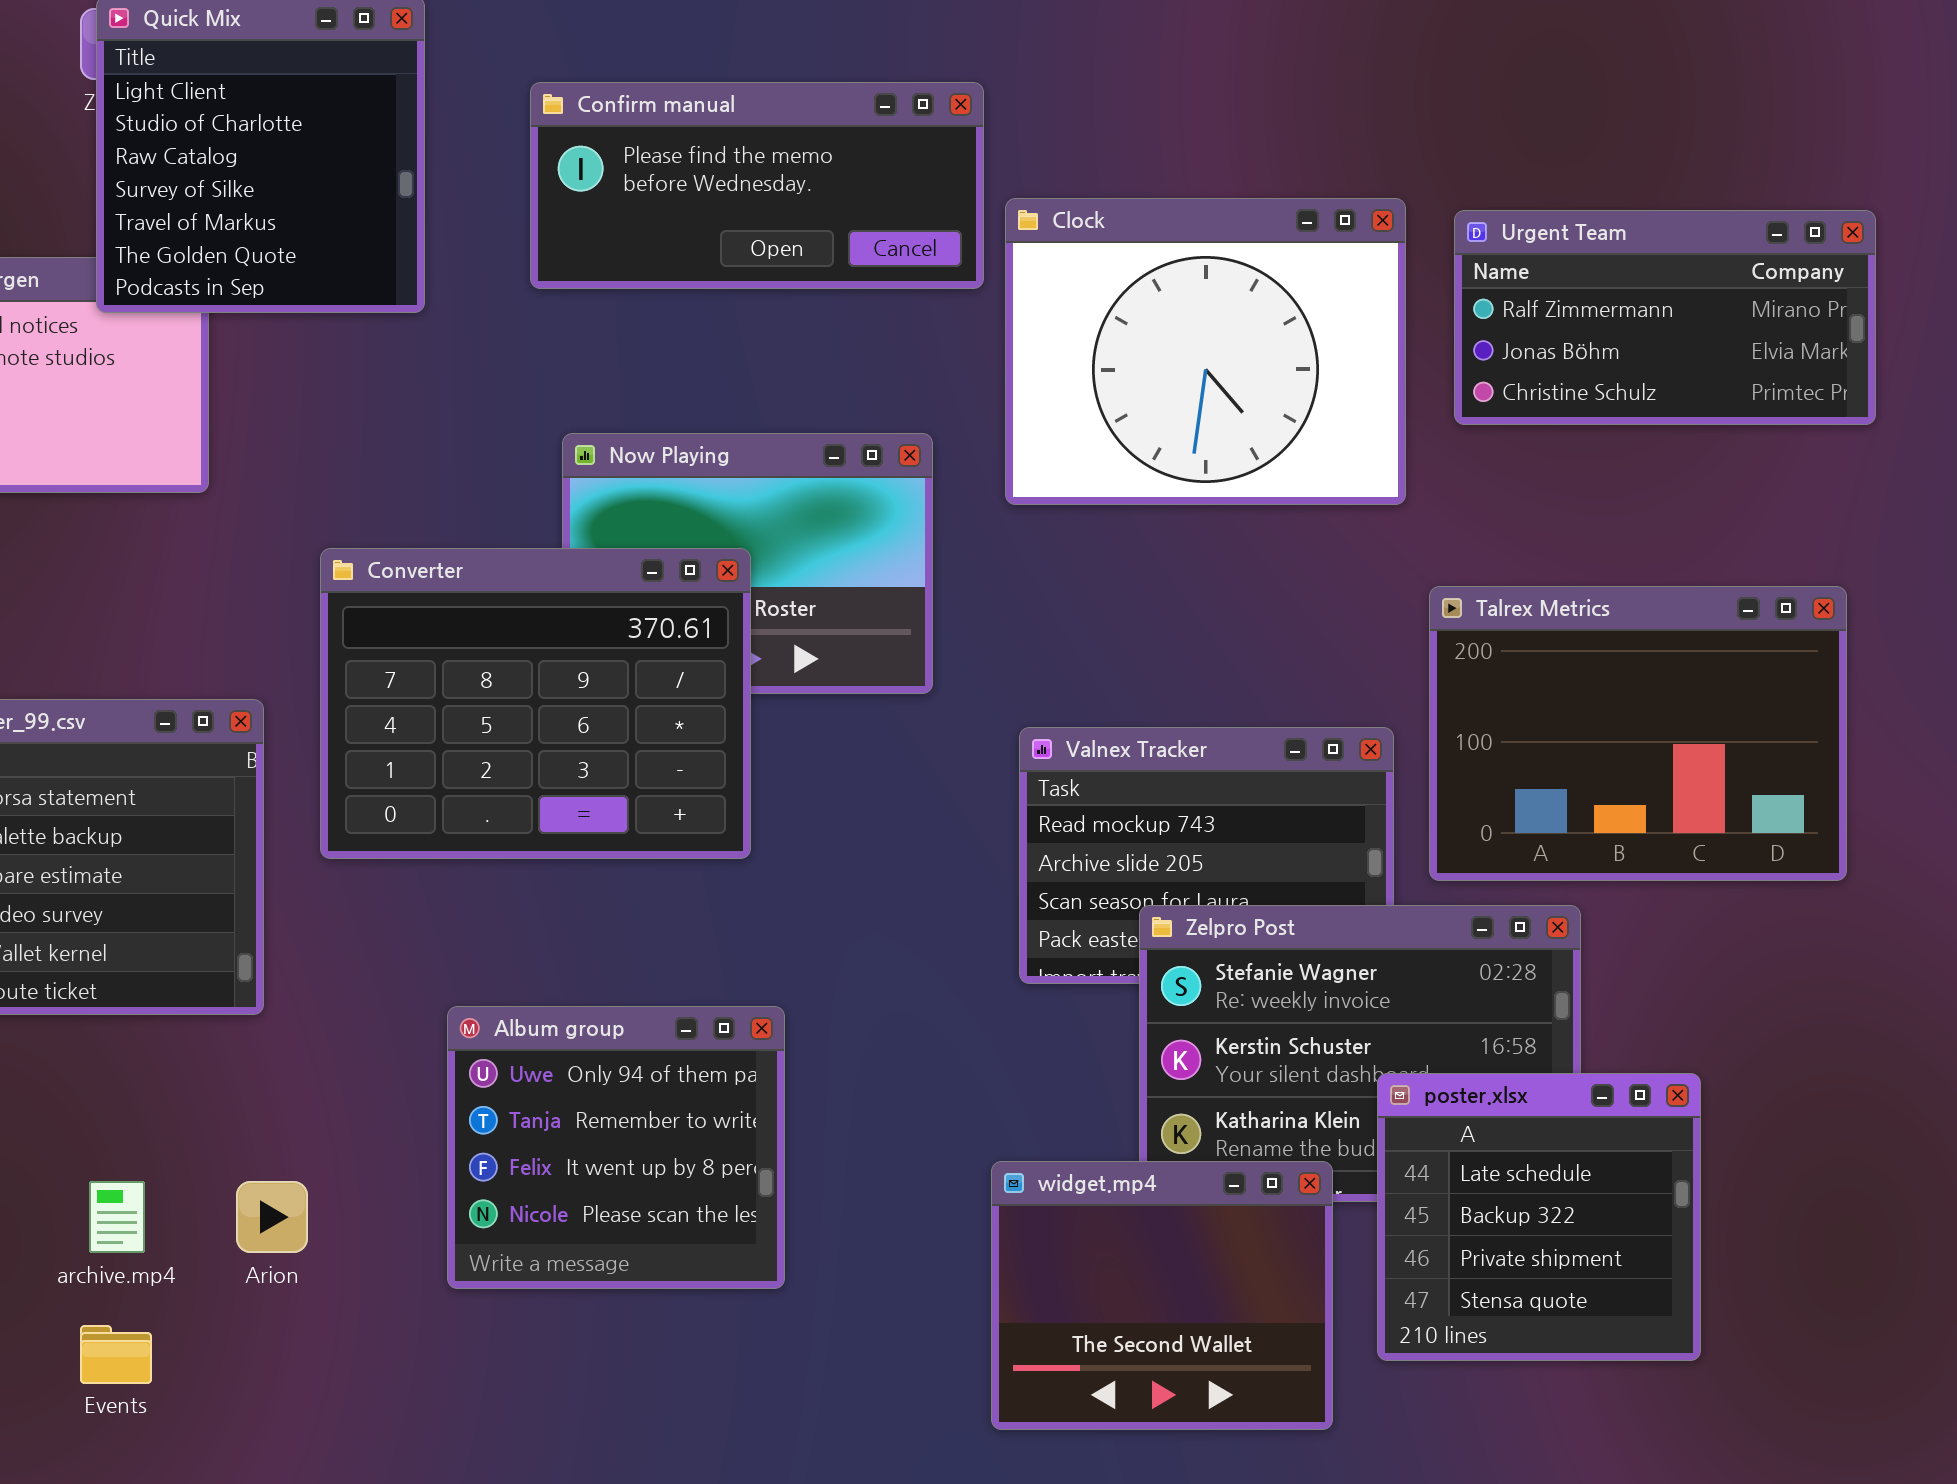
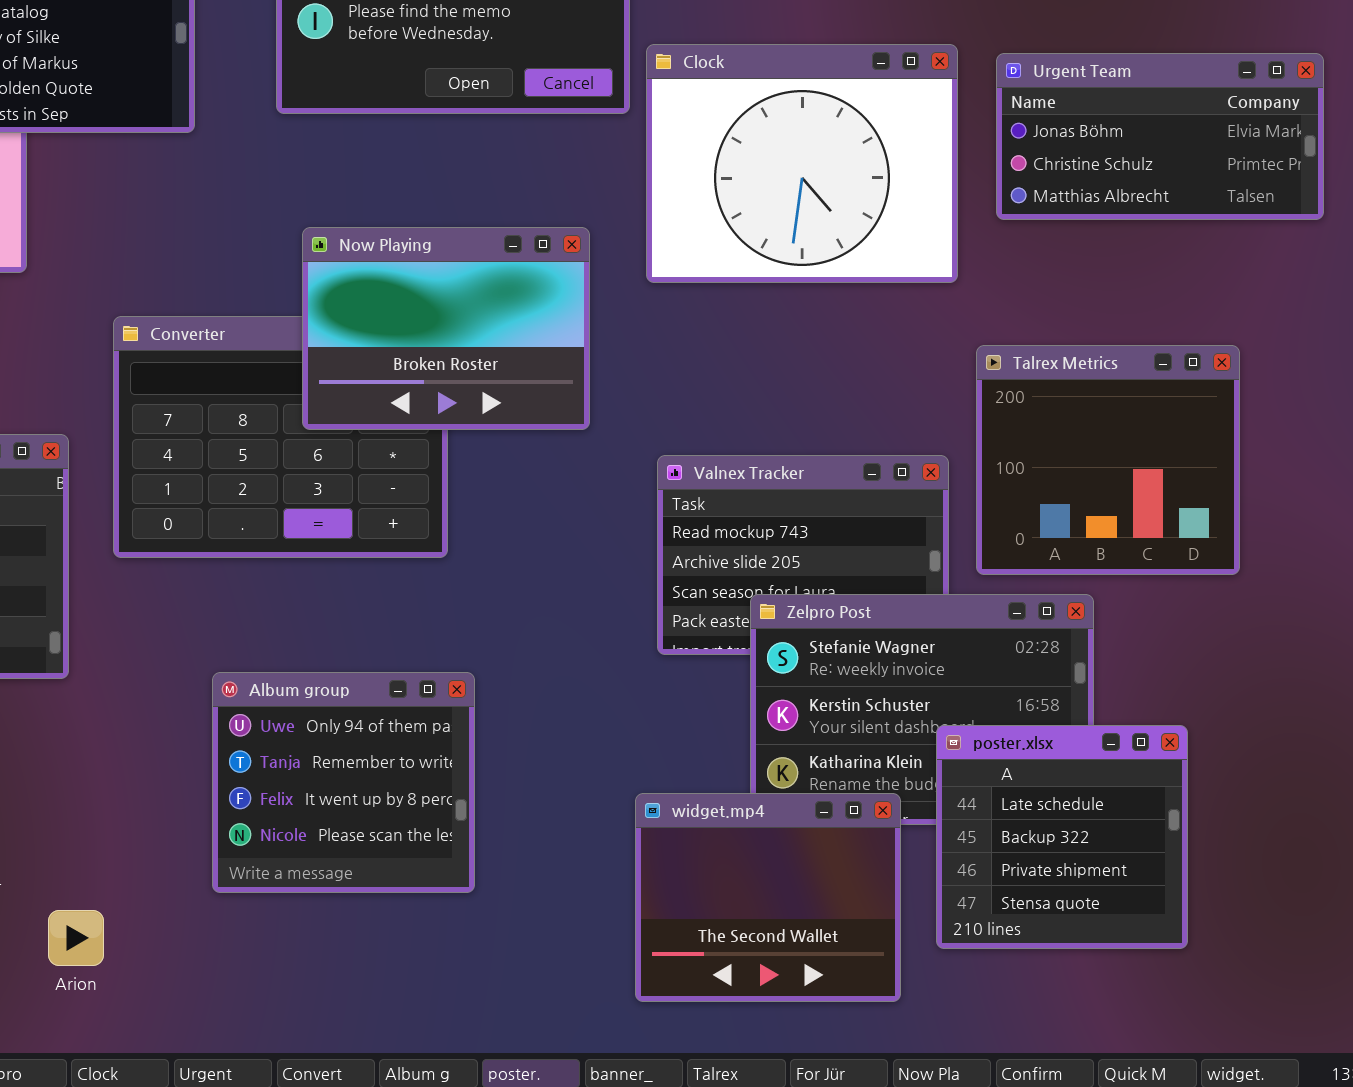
Urgent Team: [1454,210,1876,425] -> [996,53,1324,220], scrolled down 1 row
Now Playing: [562,433,933,694] -> [302,227,590,430], raised
Talrex Metrics: [1429,586,1847,881] -> [976,345,1240,575], resized
Arion: [236,1181,308,1253] -> [48,910,104,966], moved

